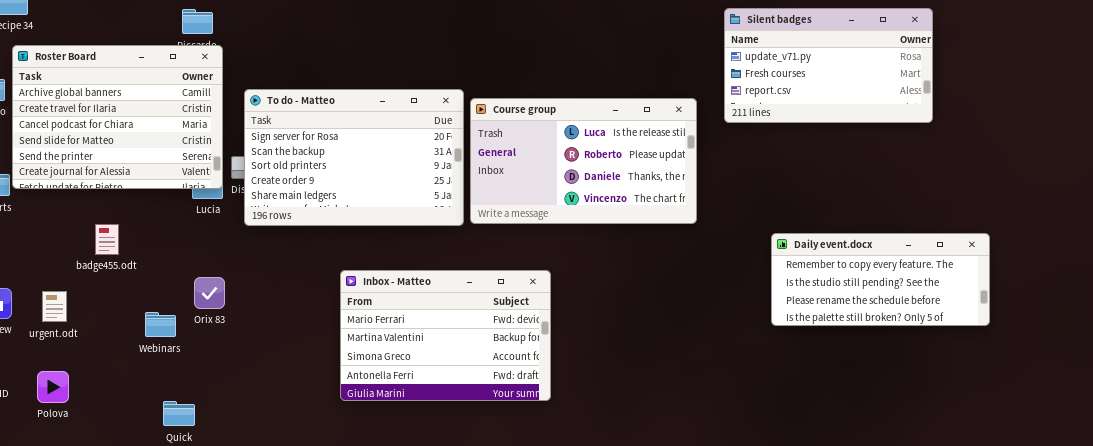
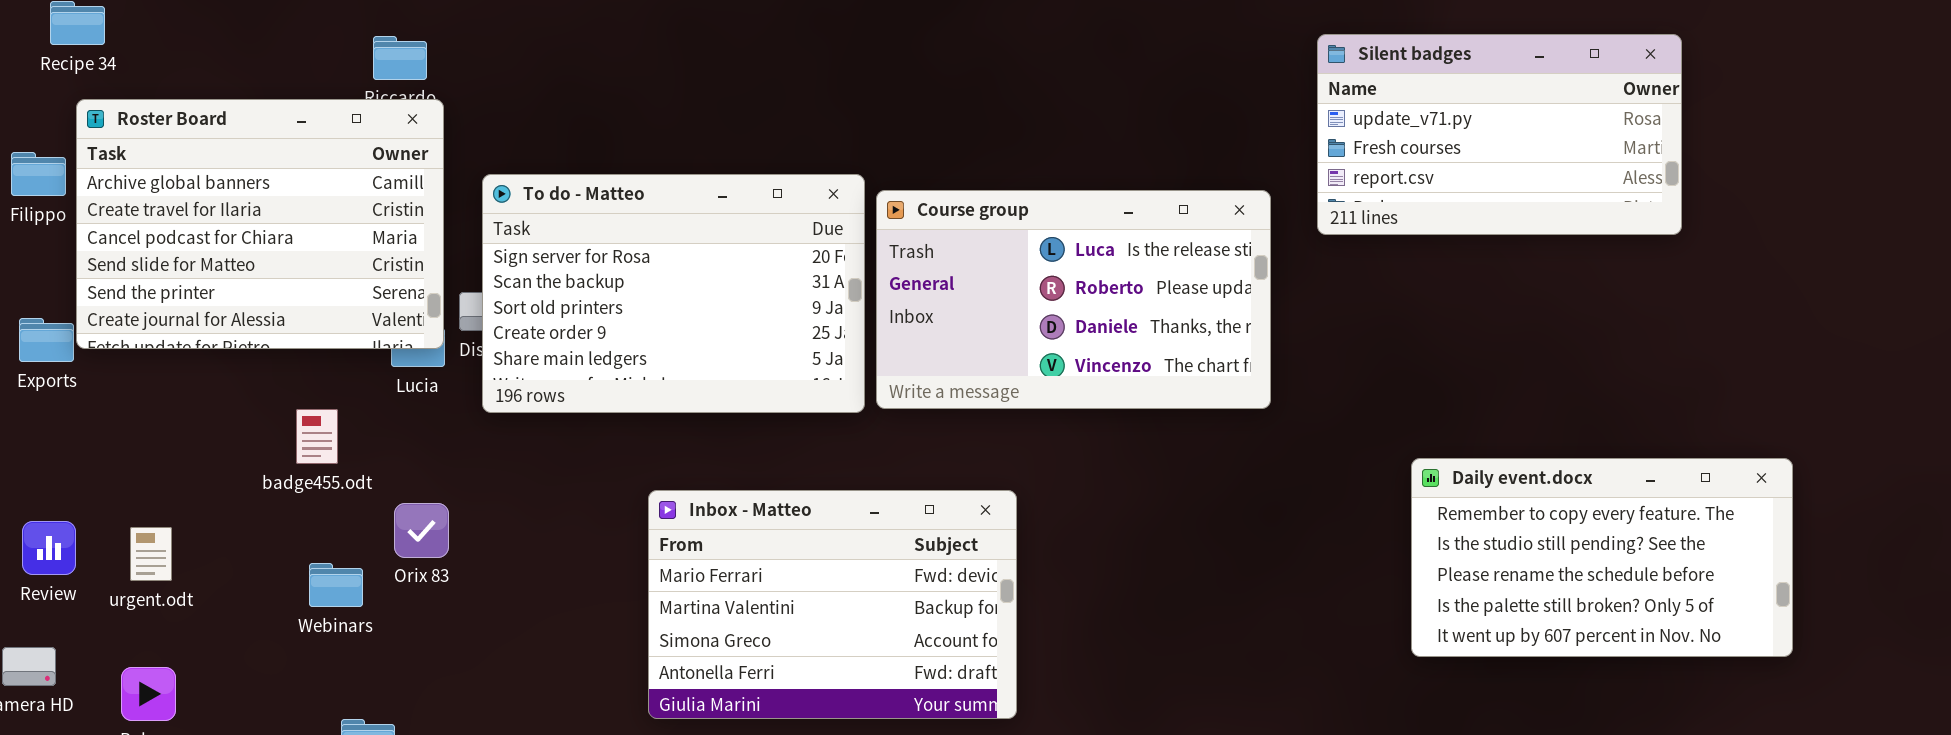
badge455.odt: [95,224,119,255] -> [296,409,338,464], moved
Daily event.docx: [771,233,990,326] -> [1411,458,1793,657], moved, resized

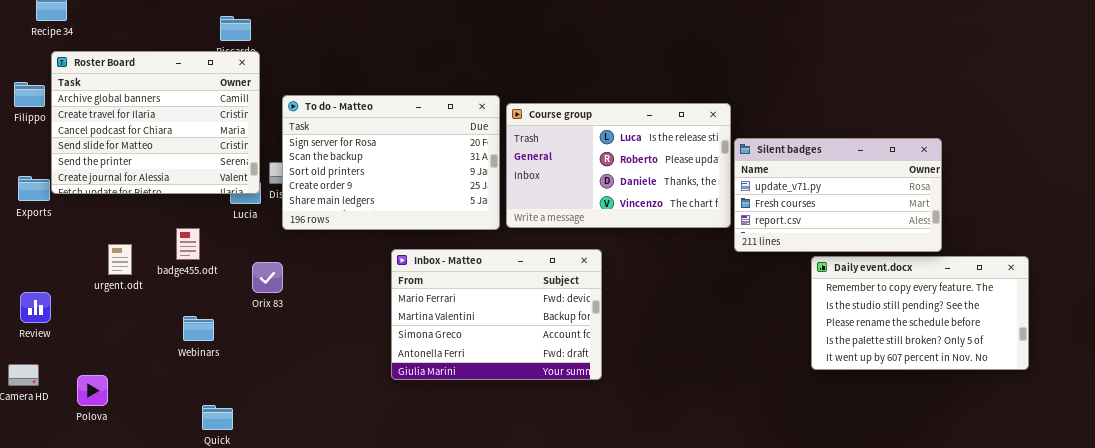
Silent badges: [1317,34,1682,235] -> [734,138,942,252], moved
Inbox - Matteo: [648,490,1017,719] -> [391,249,602,380], moved
Orix 83: [394,503,449,558] -> [252,262,283,293], moved
urgent.odt: [130,527,172,581] -> [108,244,132,275], moved

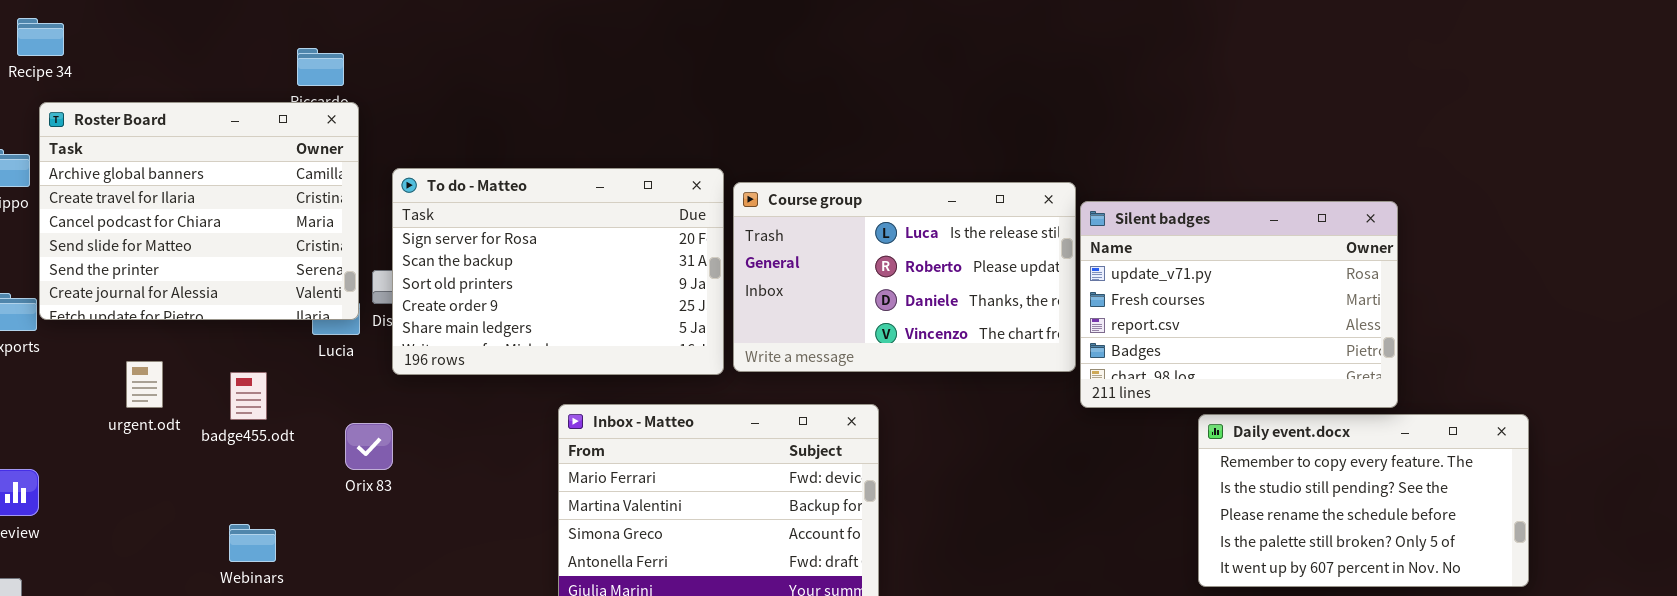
Silent badges: [734,138,942,252] -> [1080,201,1398,408], resized
urgent.odt: [108,244,132,275] -> [126,361,163,408], moved
Webinars: [183,316,214,341] -> [229,524,276,562], moved

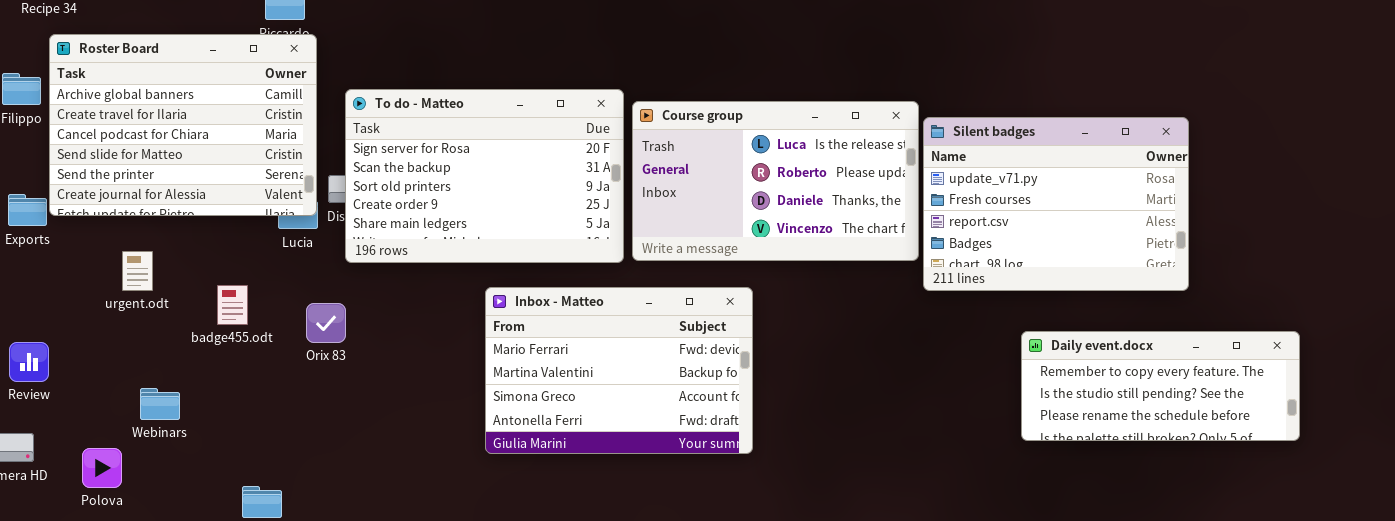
badge455.odt: [230,372,267,420] -> [217,285,248,325], moved
Daily event.docx: [1198,414,1529,587] -> [1021,331,1300,441], resized
Webinars: [229,524,276,562] -> [140,388,180,420], moved

